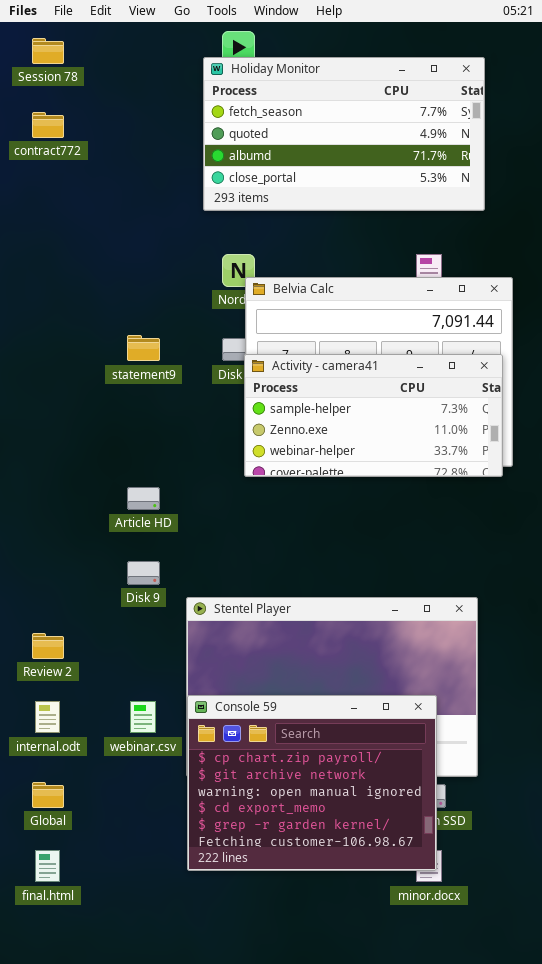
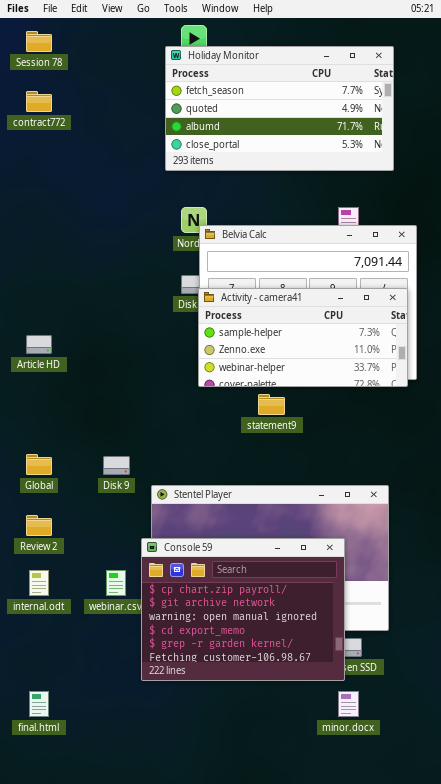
statement9: [127,335,160,361] -> [258,394,285,415], moved
Article HD: [127,487,160,510] -> [26,335,52,354], moved
Console 59: [187,695,437,871] -> [141,538,345,681], moved
Global: [32,782,64,808] -> [26,454,52,475], moved

